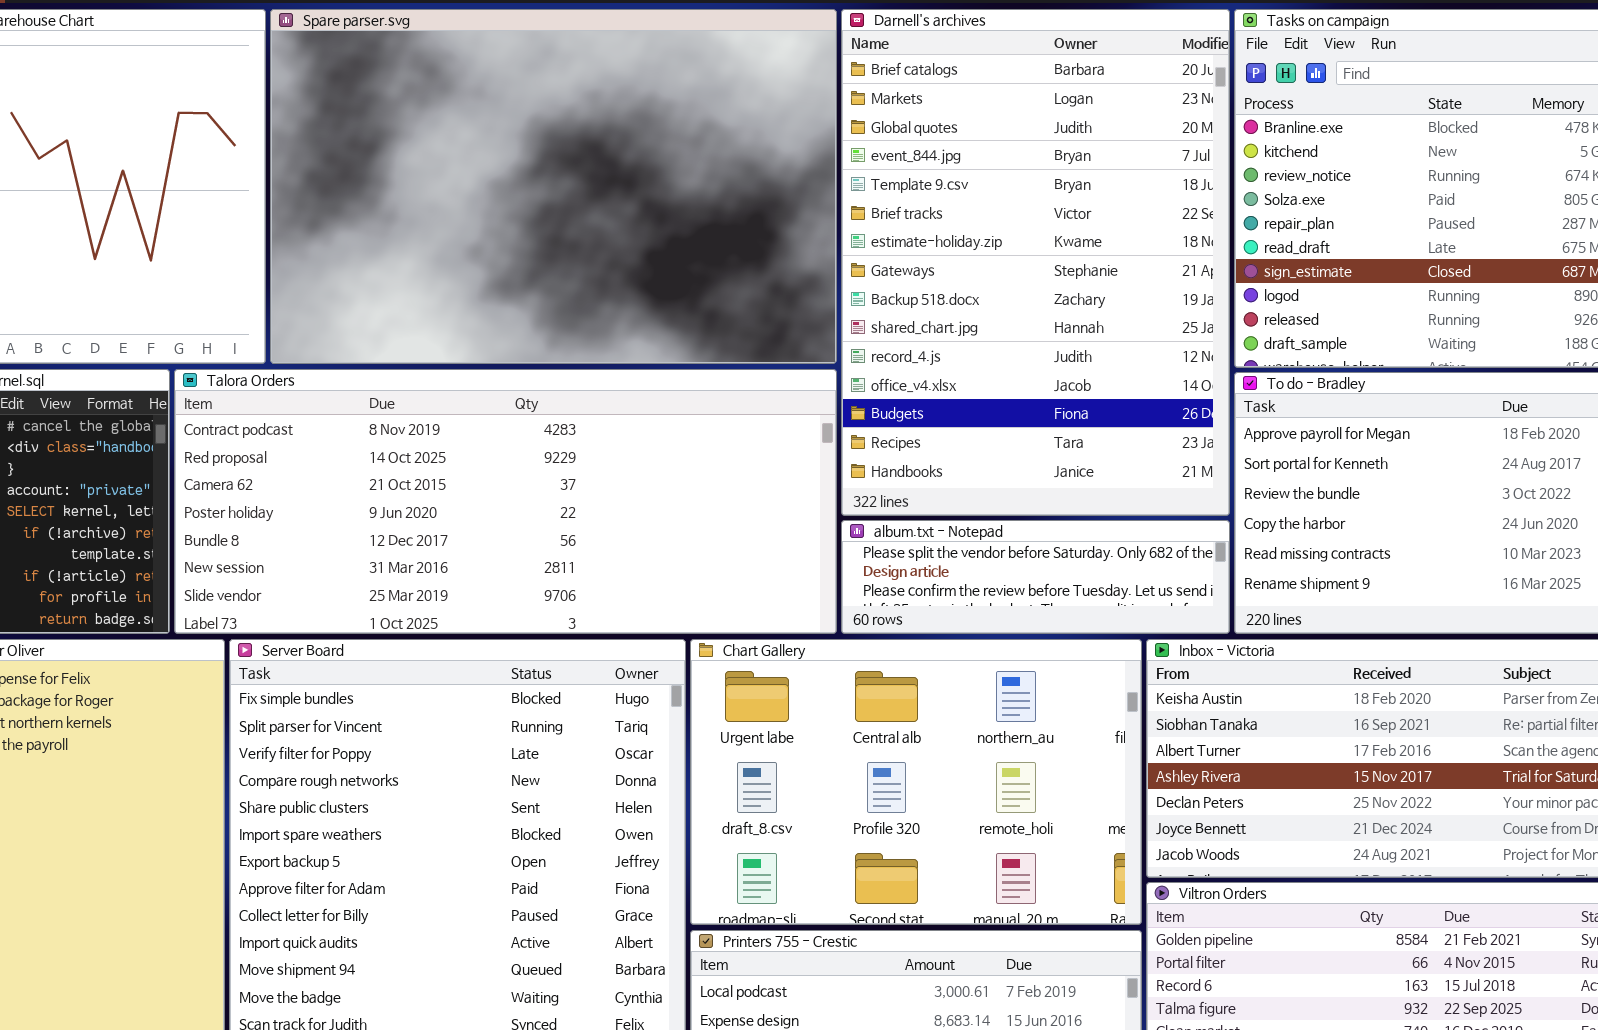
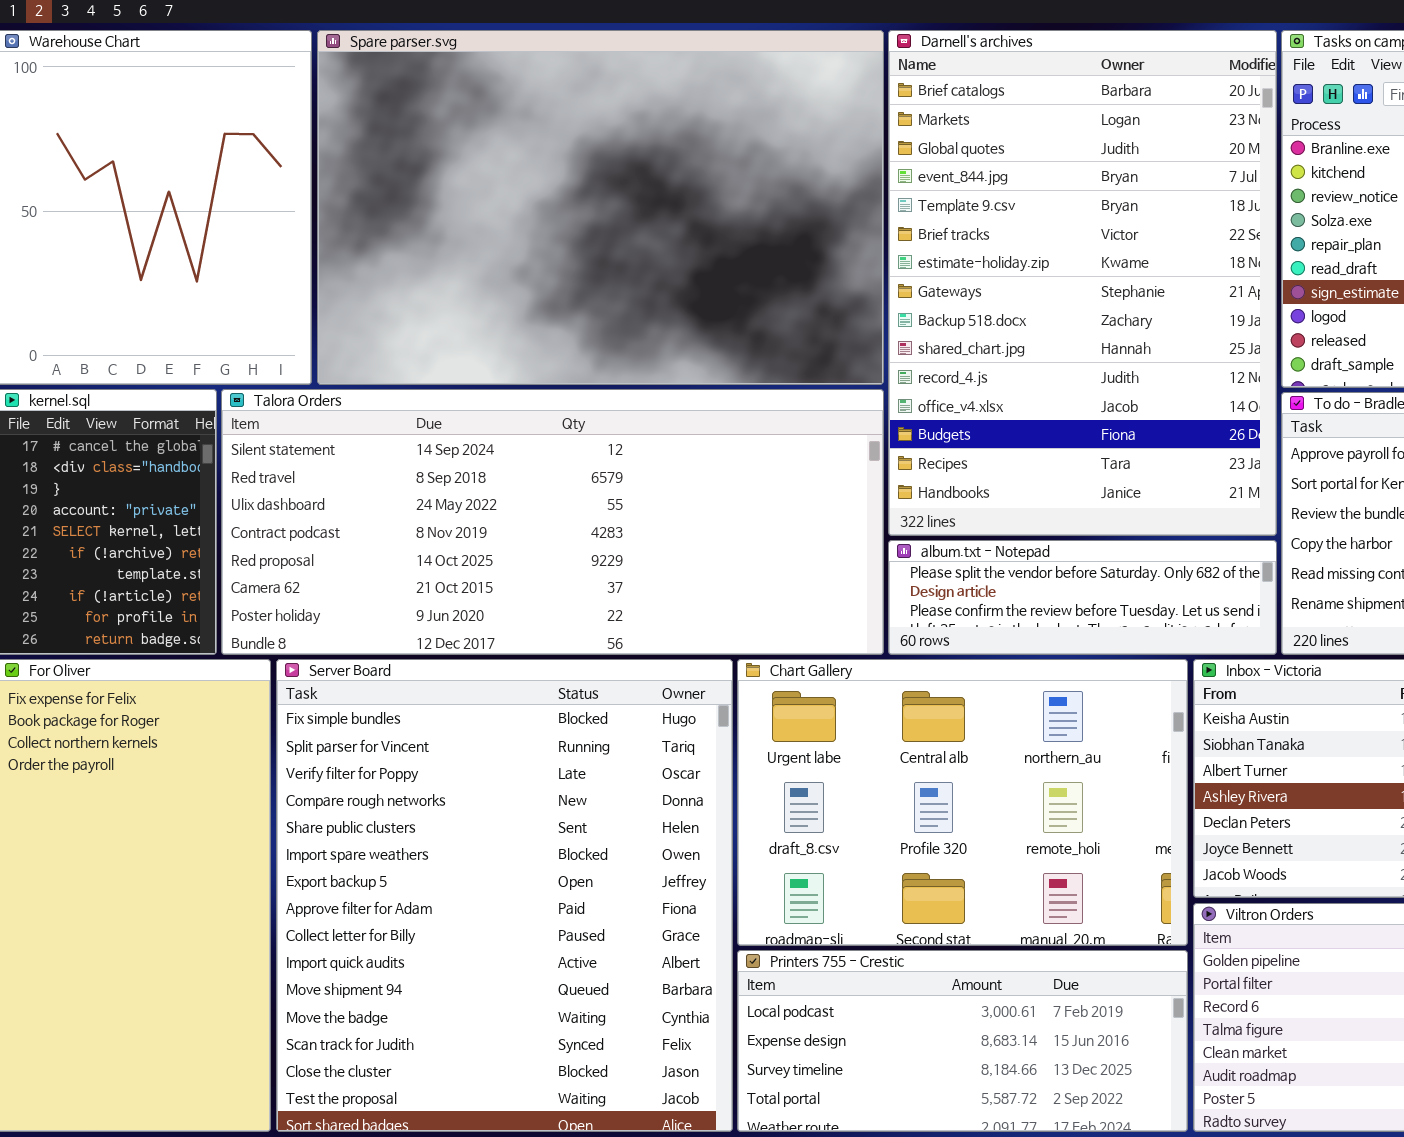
Talora Orders: [174,369,837,634] -> [221,389,884,655], scrolled up 3 rows

